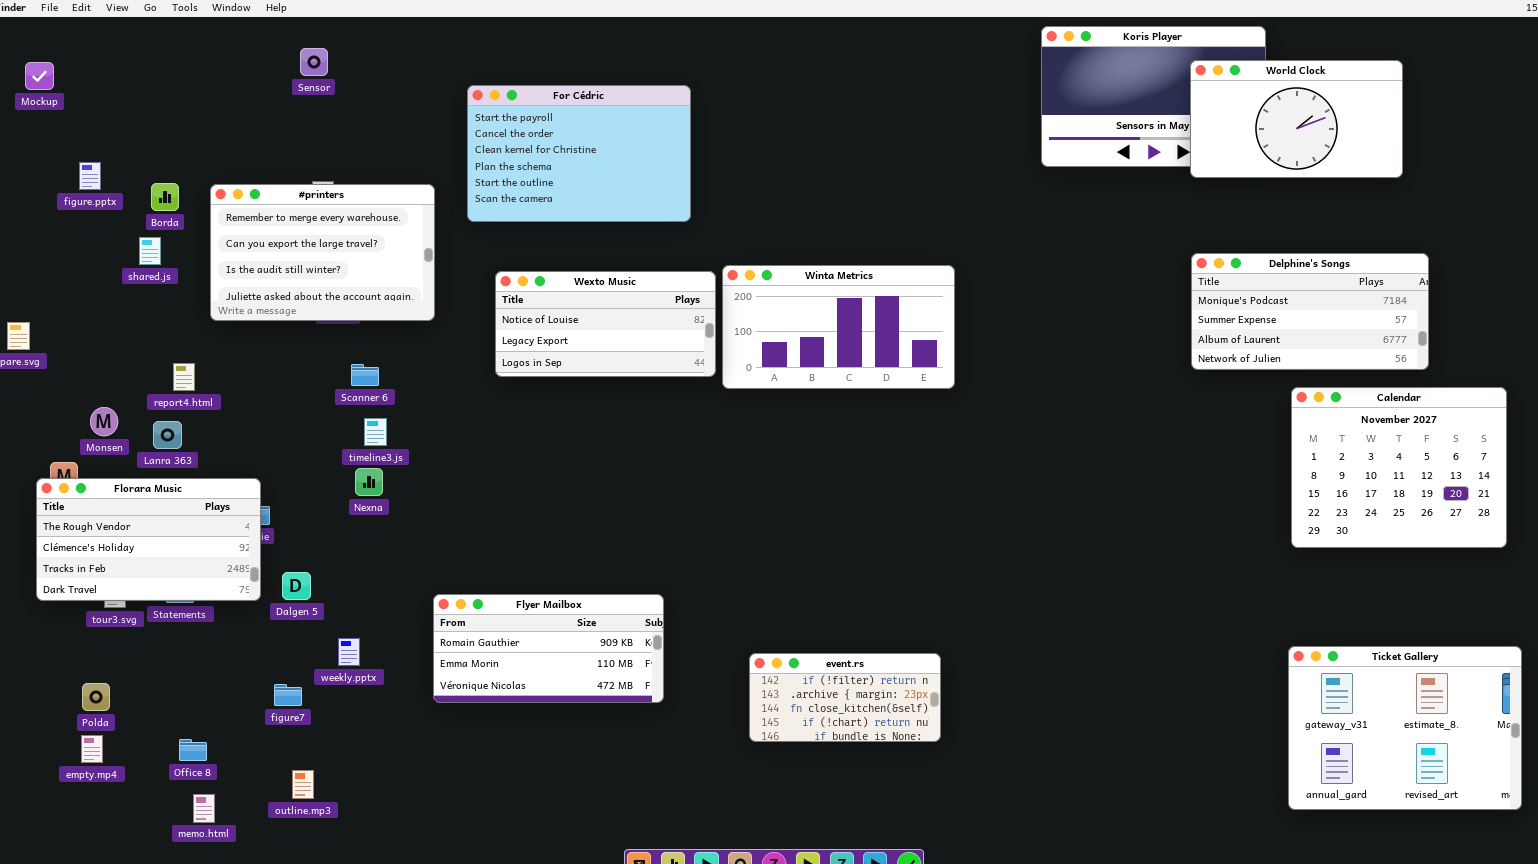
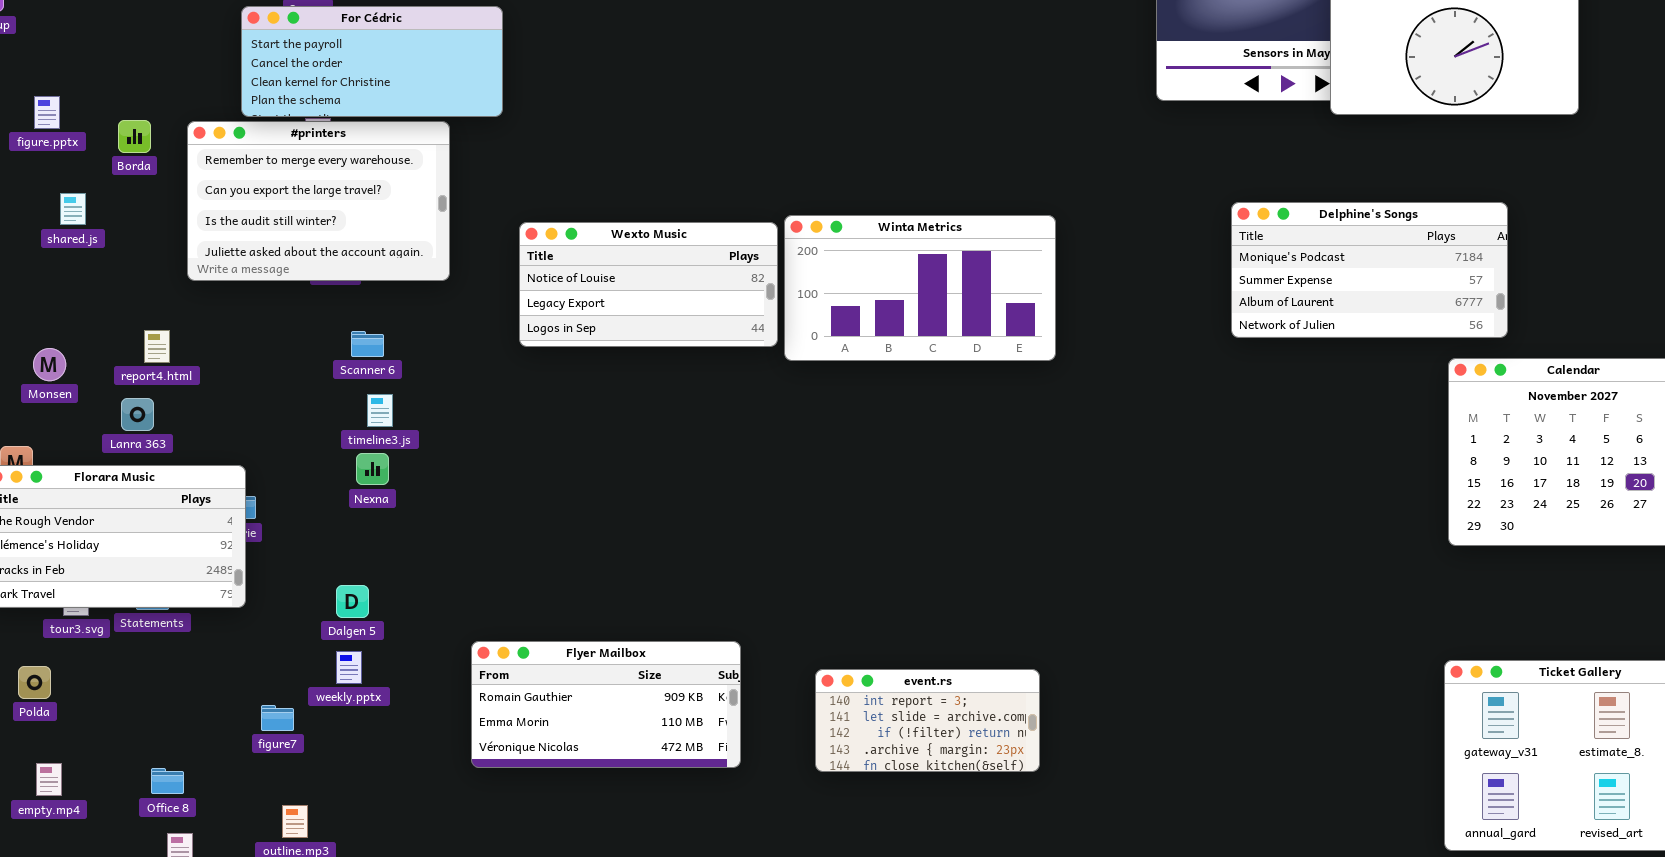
For Cédric: [467,85,691,222] -> [241,6,503,117], moved, resized
shared.js: [139,237,161,265] -> [60,193,86,225], moved
Delphine's Songs: [1191,253,1429,370] -> [1231,202,1508,338], moved
Monsen: [90,407,118,436] -> [33,348,66,381], moved
Dalgen 5: [282,572,311,600] -> [336,585,369,618], moved
Flyer Mailbox: [433,594,664,703] -> [471,641,741,768], moved
event.rs: [749,653,941,742] -> [815,669,1040,772], scrolled up 2 rows
Polda: [82,683,110,711] -> [18,666,51,699], moved

